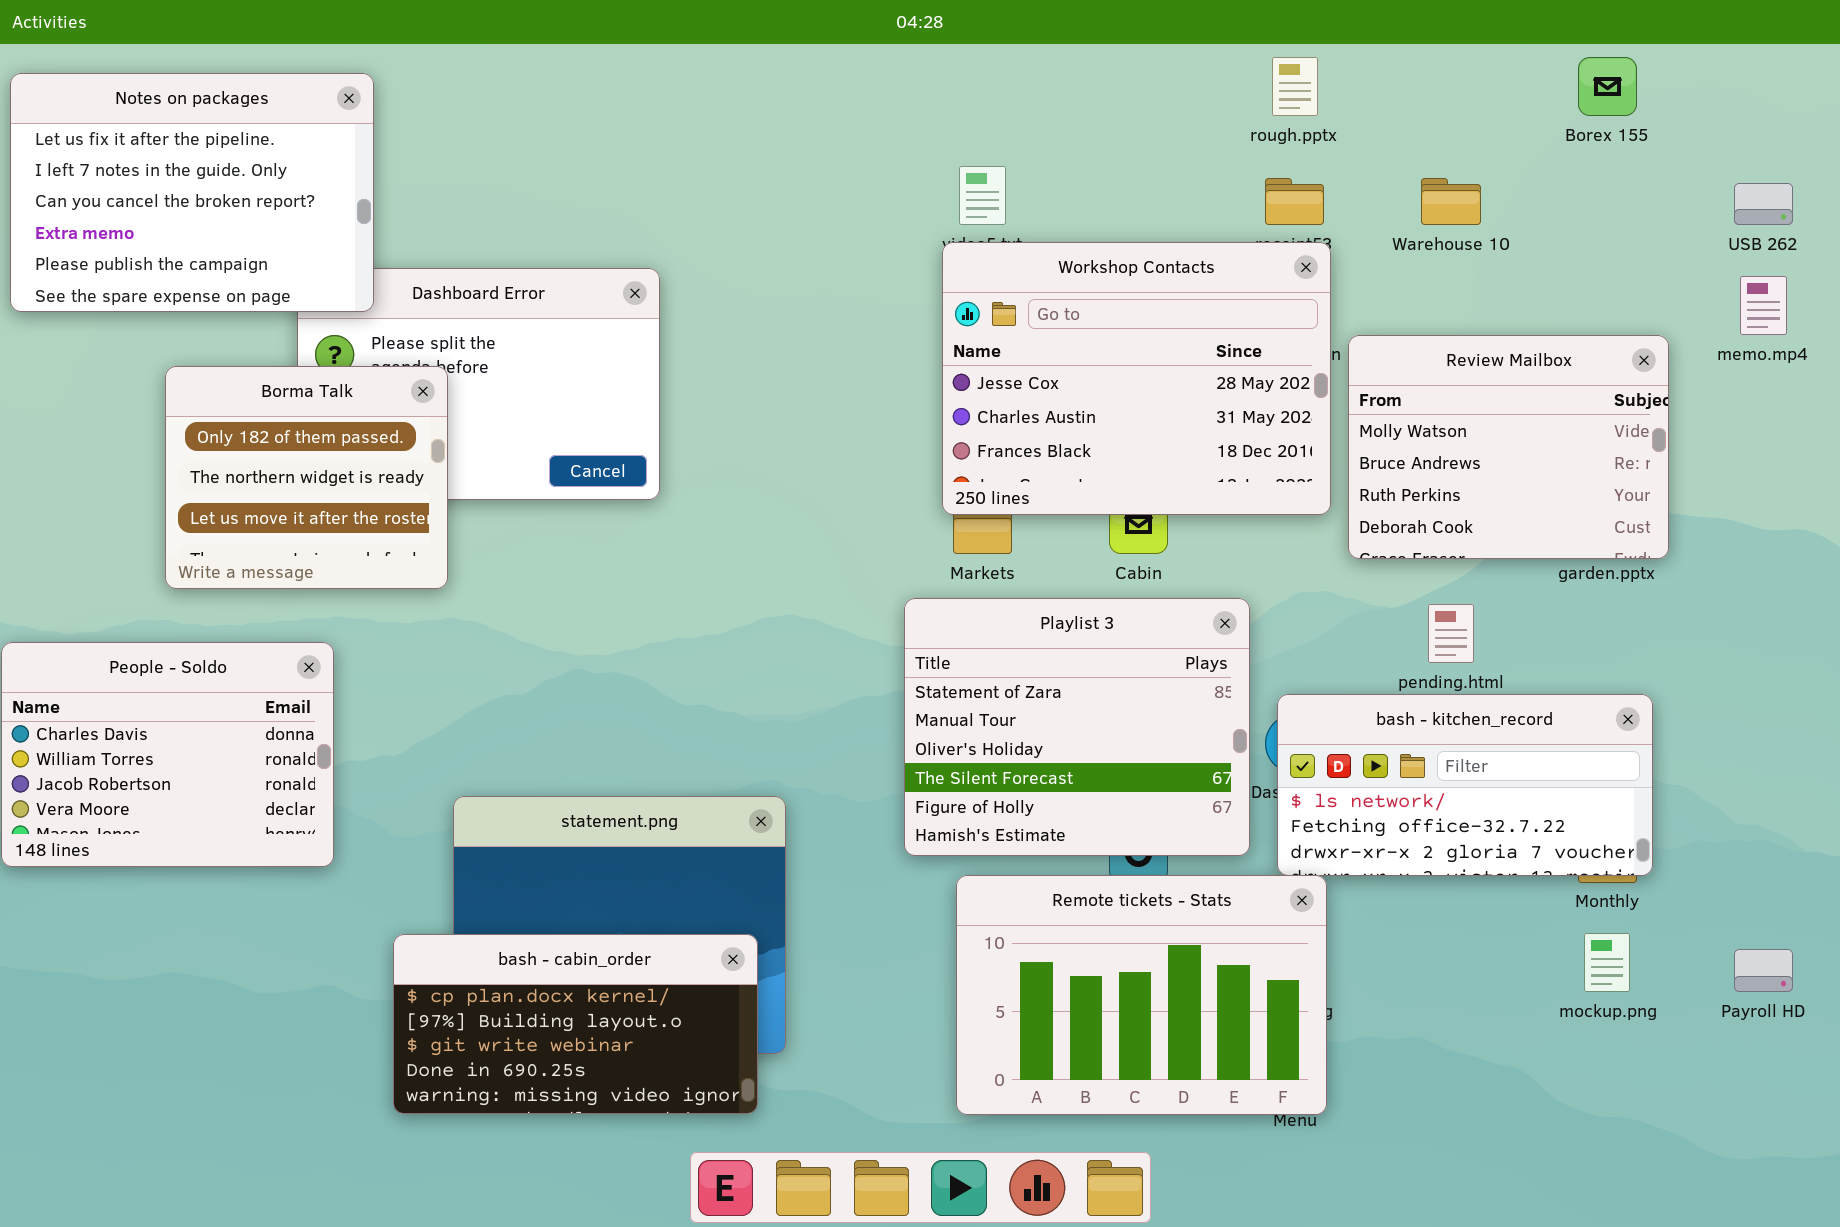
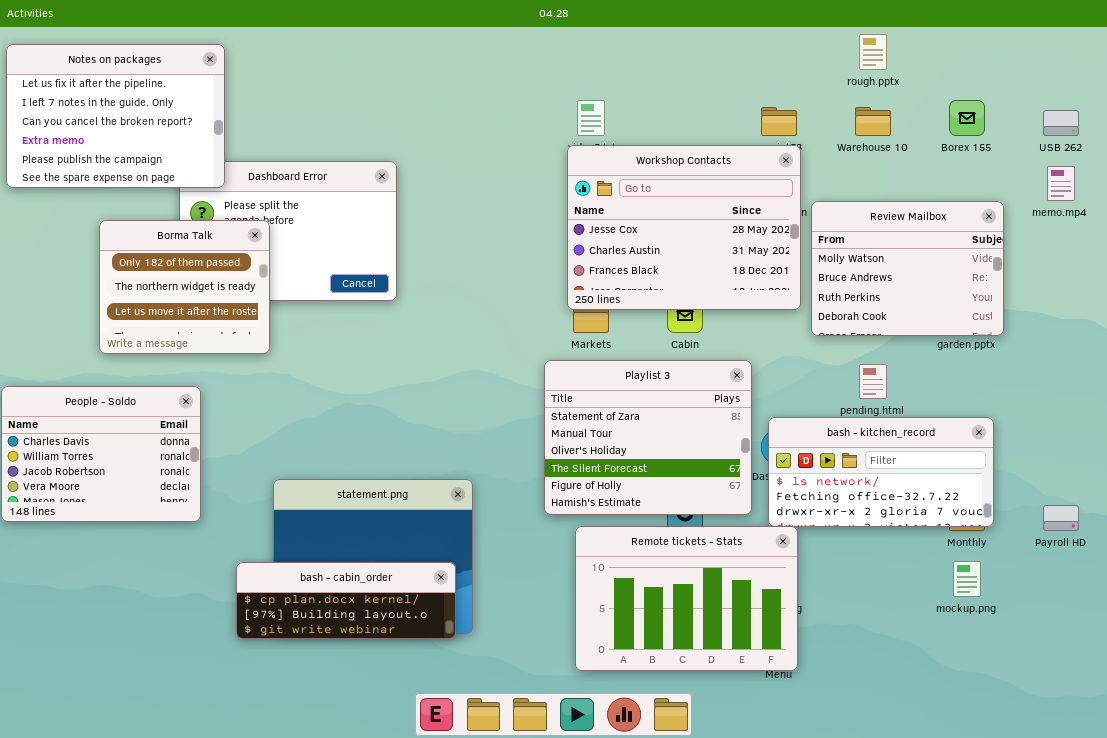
rough.pptx: [1272,57,1318,116] -> [859,34,887,70], moved
Borex 155: [1578,57,1637,116] -> [949,100,985,136], moved
bash - cabin_order: [393,934,758,1114] -> [236,562,456,639], resized
Payroll HD: [1734,949,1793,992] -> [1043,505,1079,531], moved

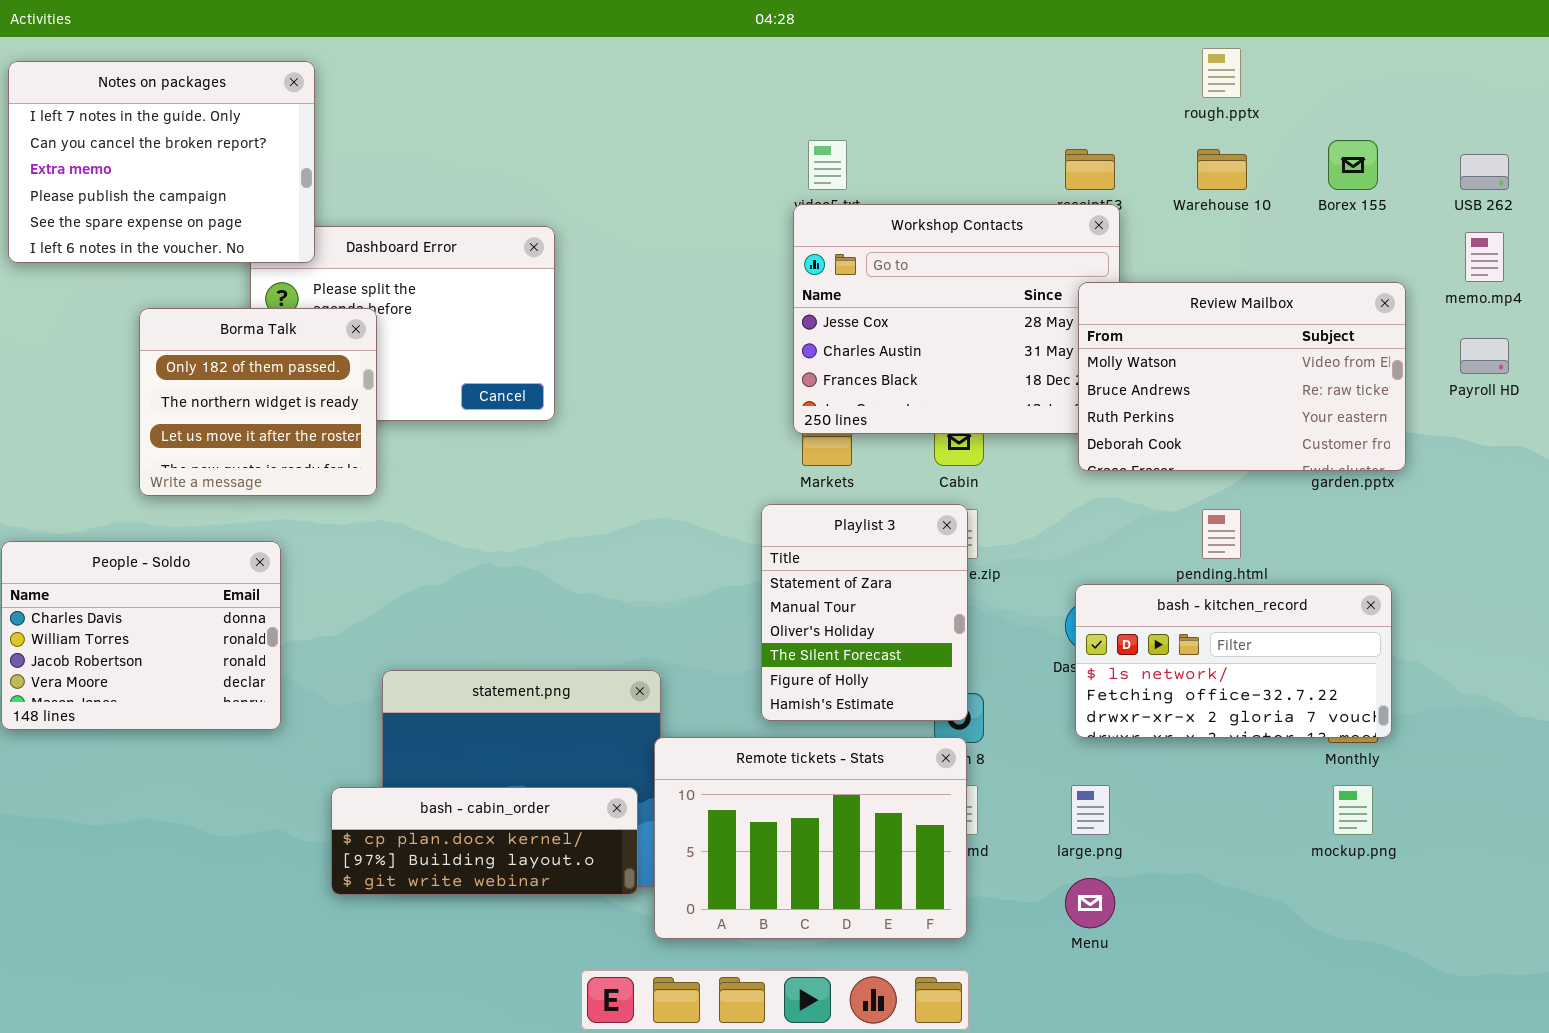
Notes on packages: [6,44,225,188] -> [8,61,315,263], scrolled down 1 row
Review Mailbox: [811,201,1004,336] -> [1078,282,1406,471], resized
Playlist 3: [544,360,752,515] -> [761,504,968,721], resized
Payroll HD: [1043,505,1079,531] -> [1460,338,1509,374], moved
Remote tickets - Stats: [575,526,798,671] -> [654,737,967,939], moved

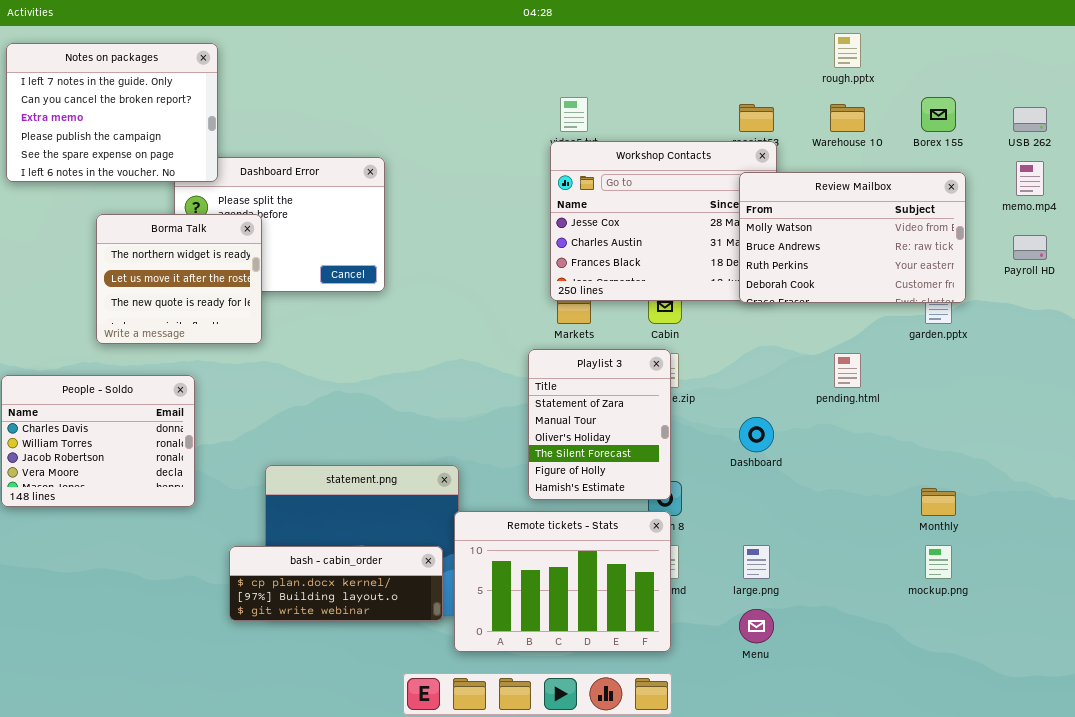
Review Mailbox: [1078,282,1406,471] -> [739,172,966,303], moved
Borma Talk: [139,308,377,496] -> [96,214,262,344], scrolled down 1 row
bash - kitchen_record: [1075,584,1392,738] -> none, closed

